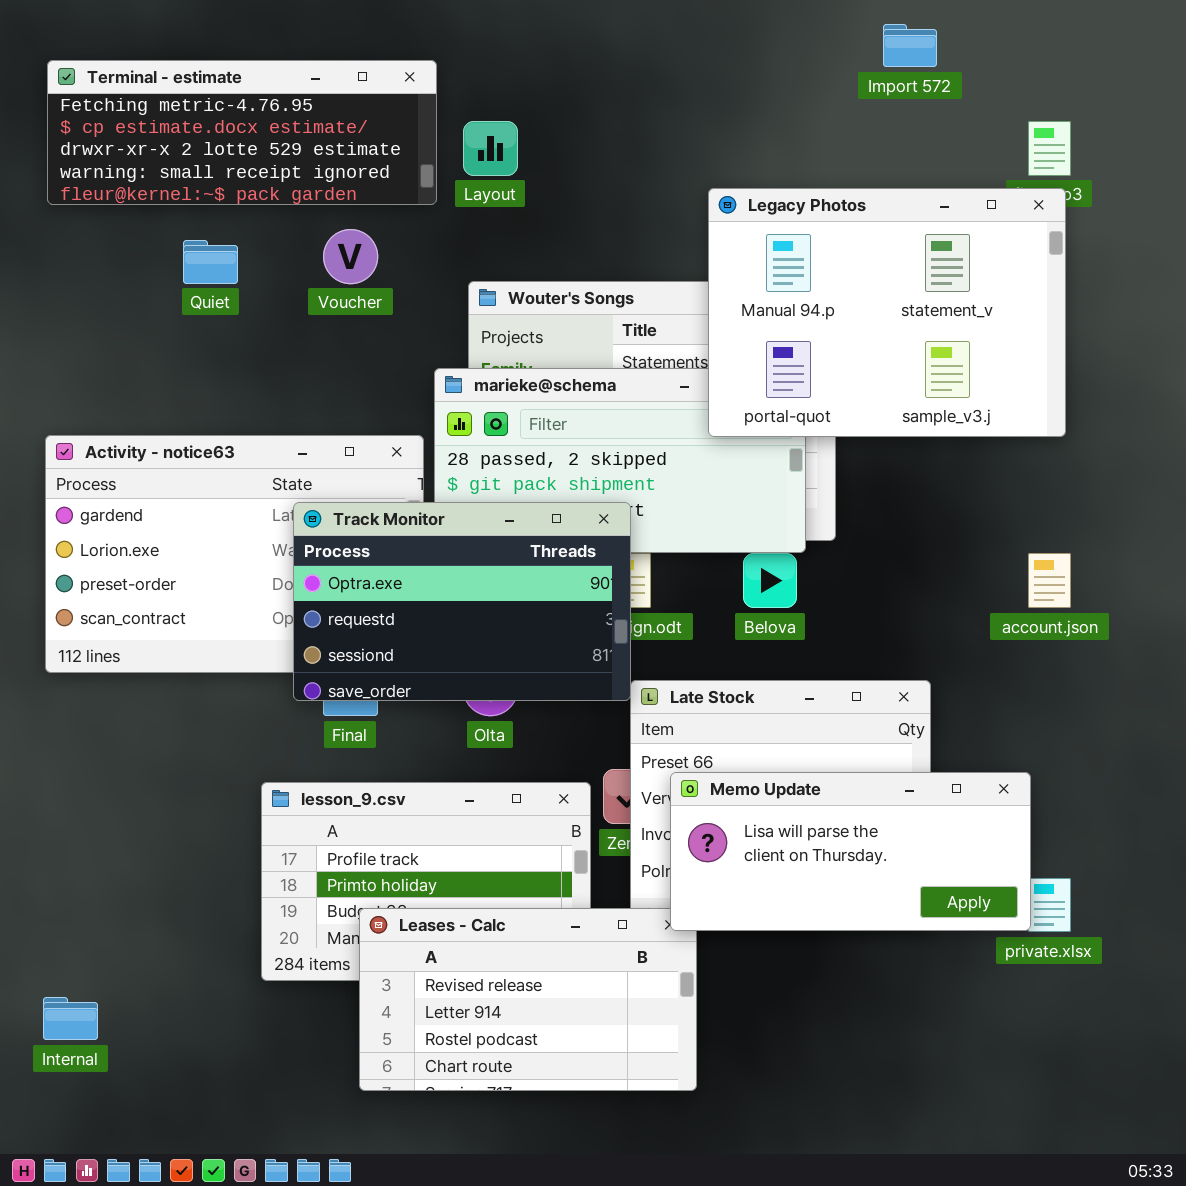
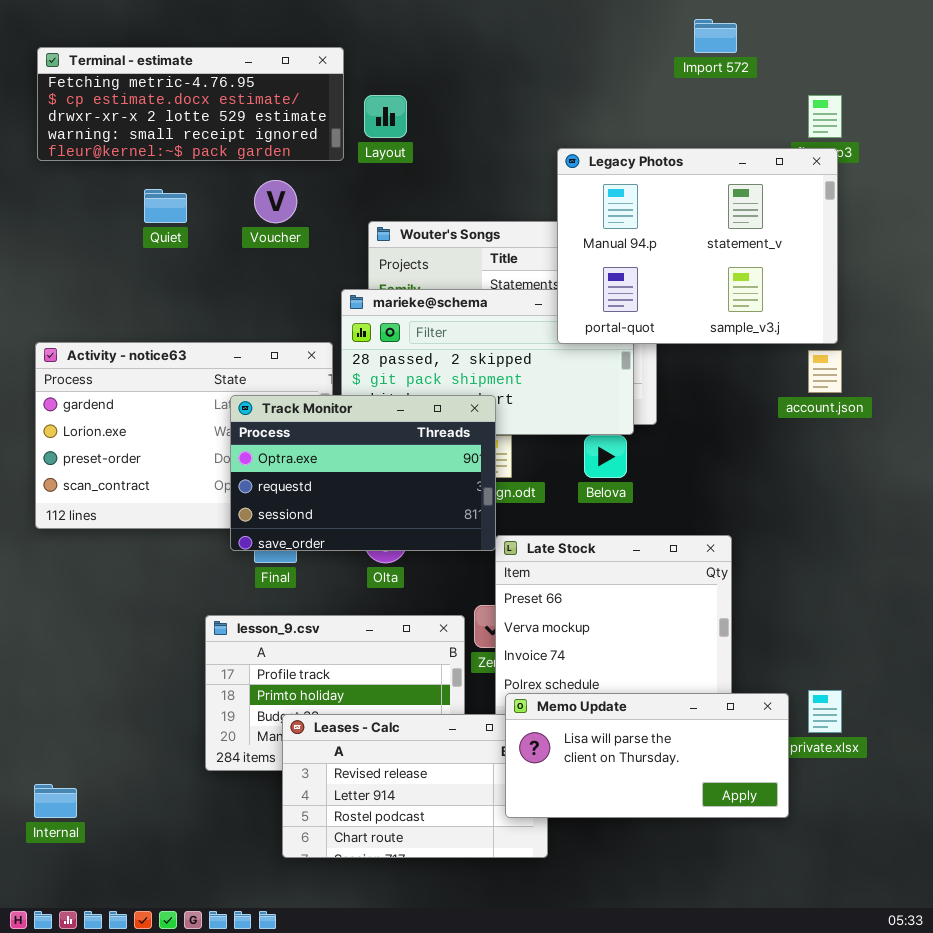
account.json: [1028,553,1071,608] -> [808,350,842,393], moved
Memo Update: [670,772,1031,931] -> [505,693,789,818], moved

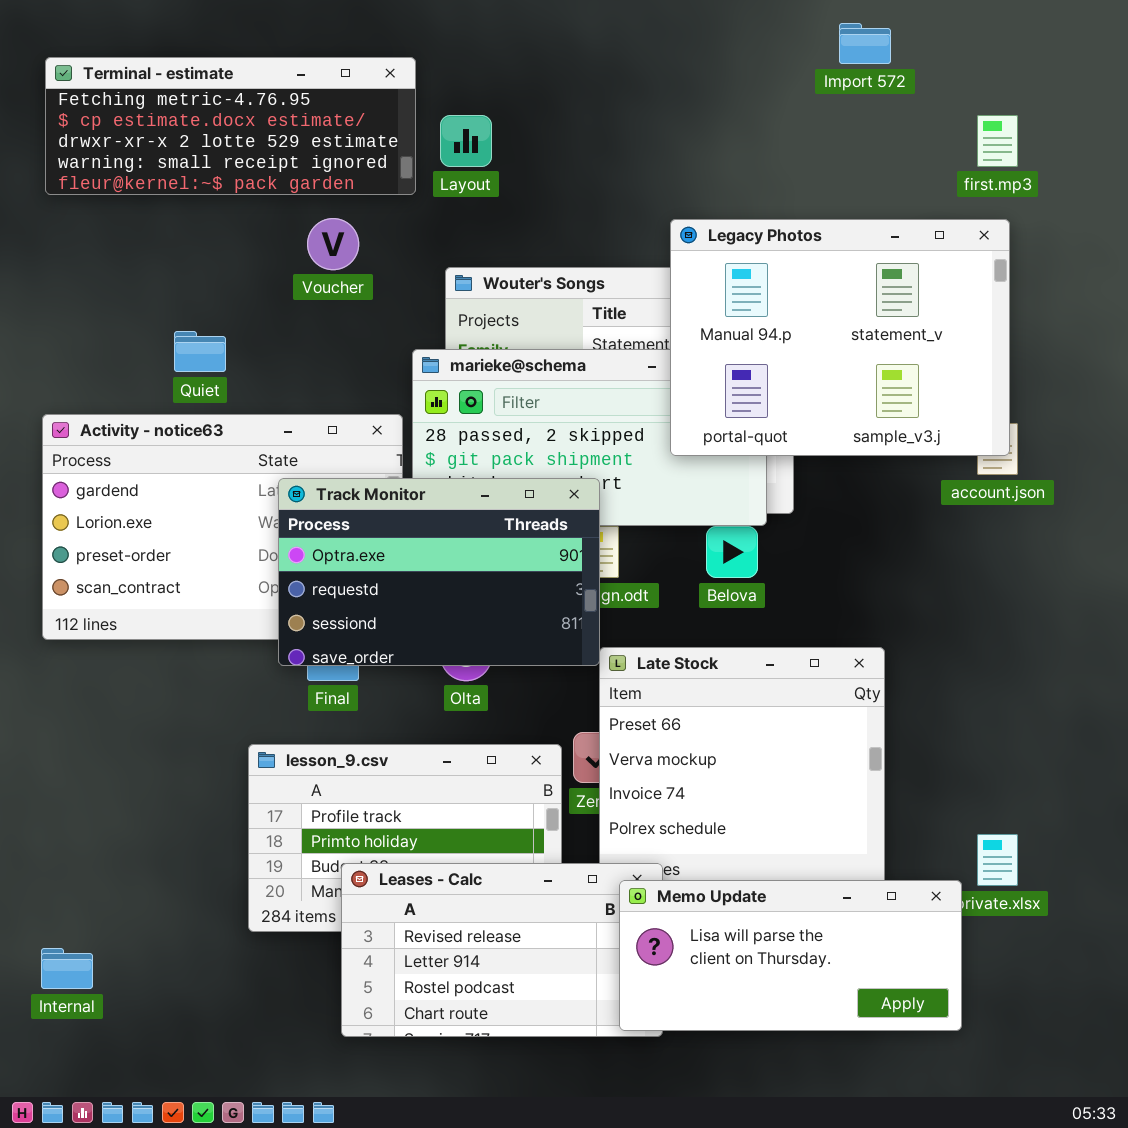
Legacy Photos: [557,148,838,344] -> [670,219,1010,456], moved
Quiet: [144,189,187,223] -> [174,331,226,372], moved
Memo Update: [505,693,789,818] -> [619,880,962,1031], moved

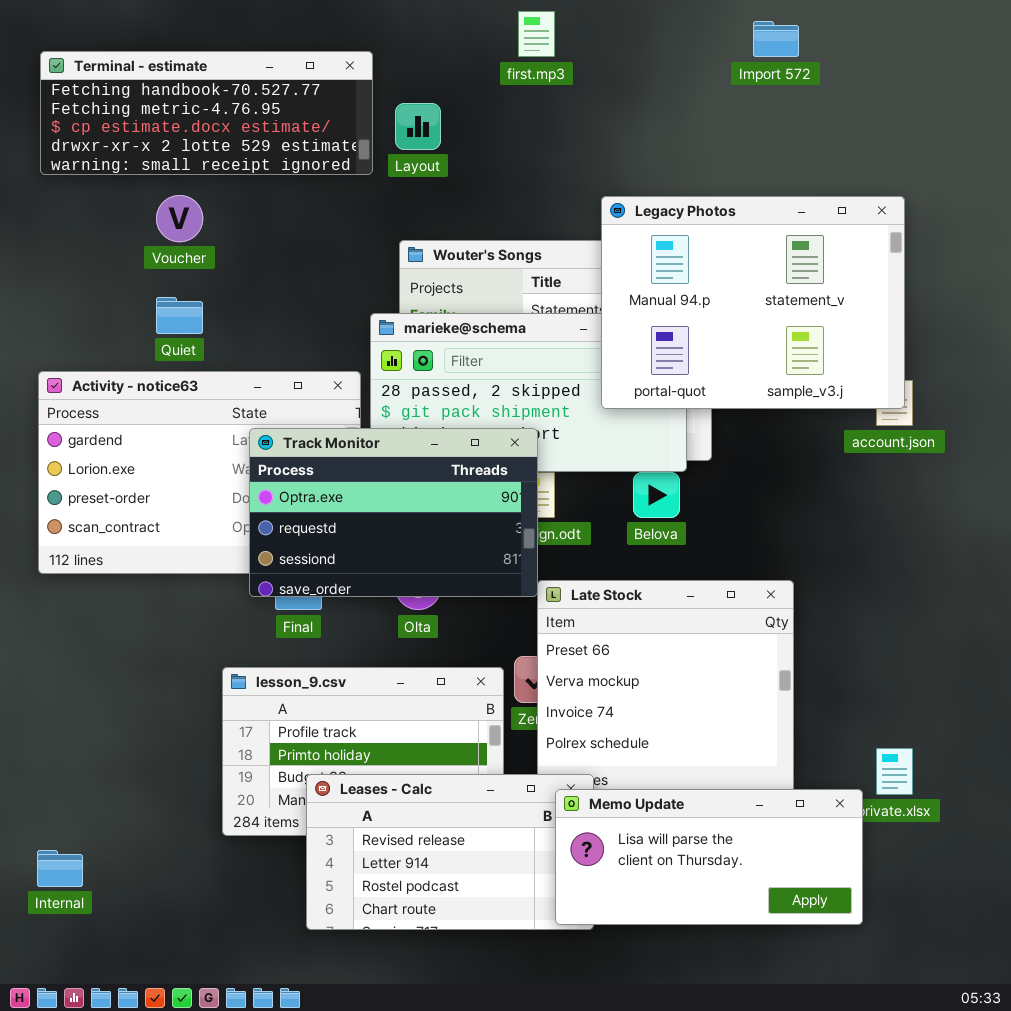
Terminal - estimate: [45,57,416,195] -> [40,51,373,175], scrolled up 1 row
first.mp3: [977,115,1018,167] -> [518,11,555,57], moved
Voucher: [307,218,359,270] -> [156,195,203,242], moved

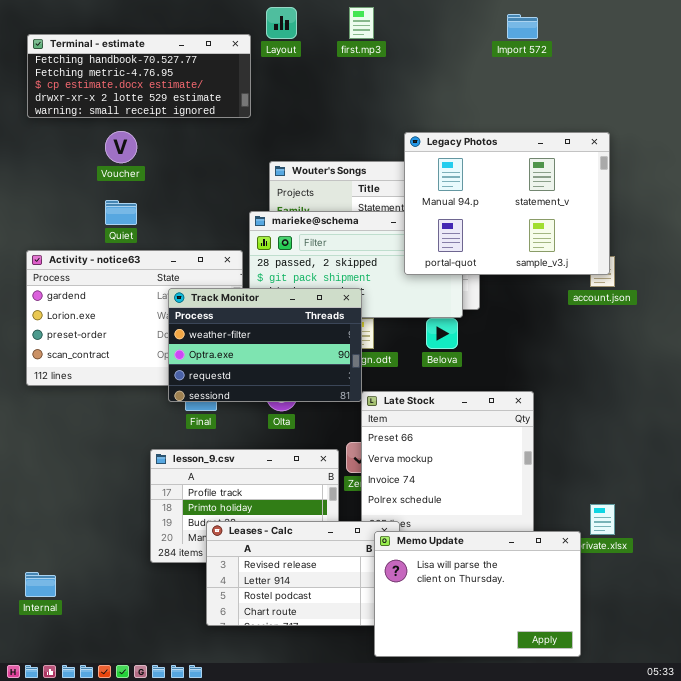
Layout: [395,103,441,150] -> [266,7,297,39], moved
Track Monitor: [249,428,538,597] -> [168,288,362,402], scrolled up 1 row
Memo Update: [555,789,863,925] -> [374,531,581,657], resized

